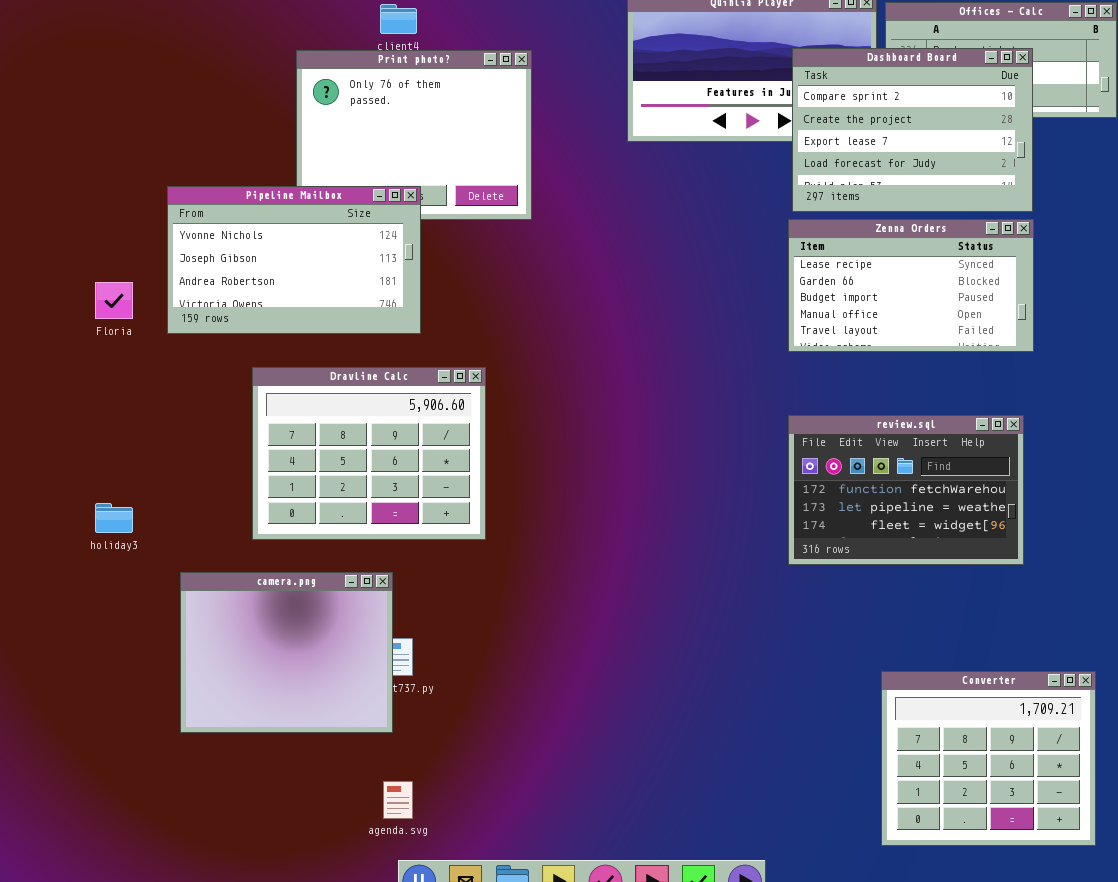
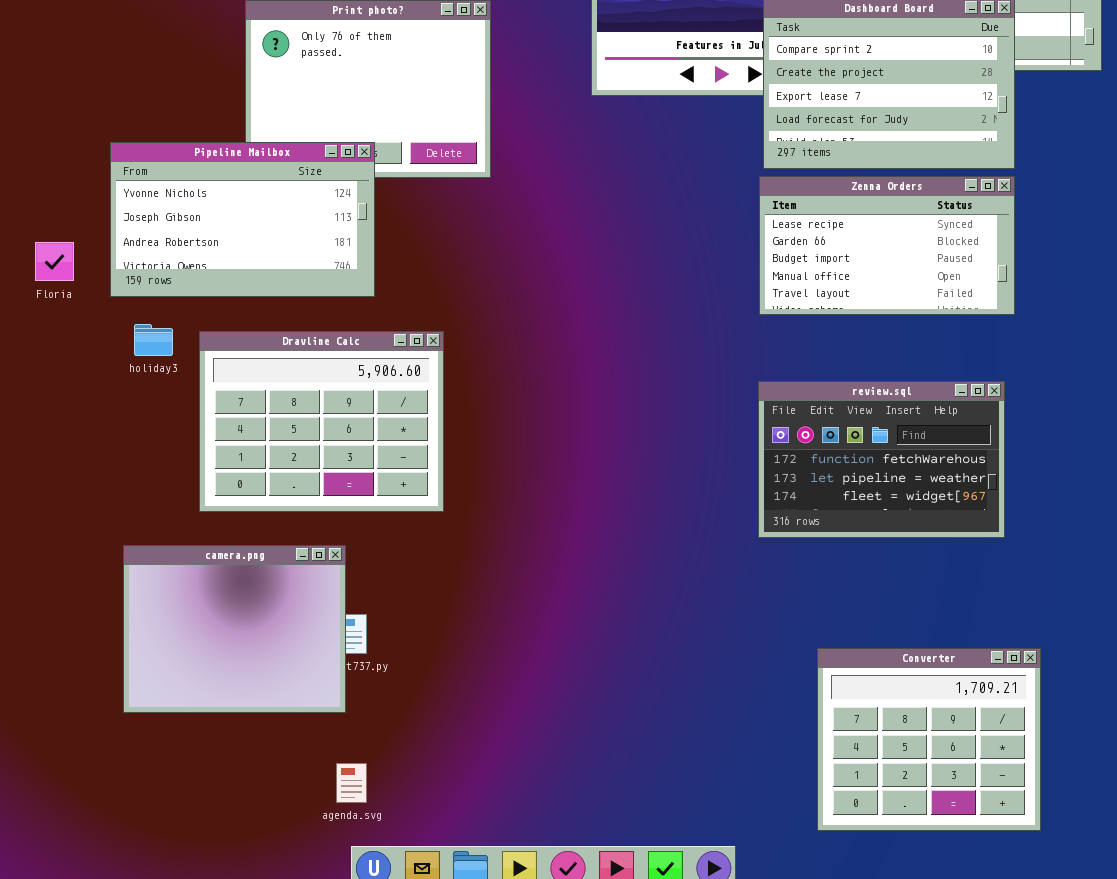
holiday3: [95,503,133,533] -> [134,324,173,356], moved
Converter: [881,671,1096,846] -> [817,648,1041,831], moved

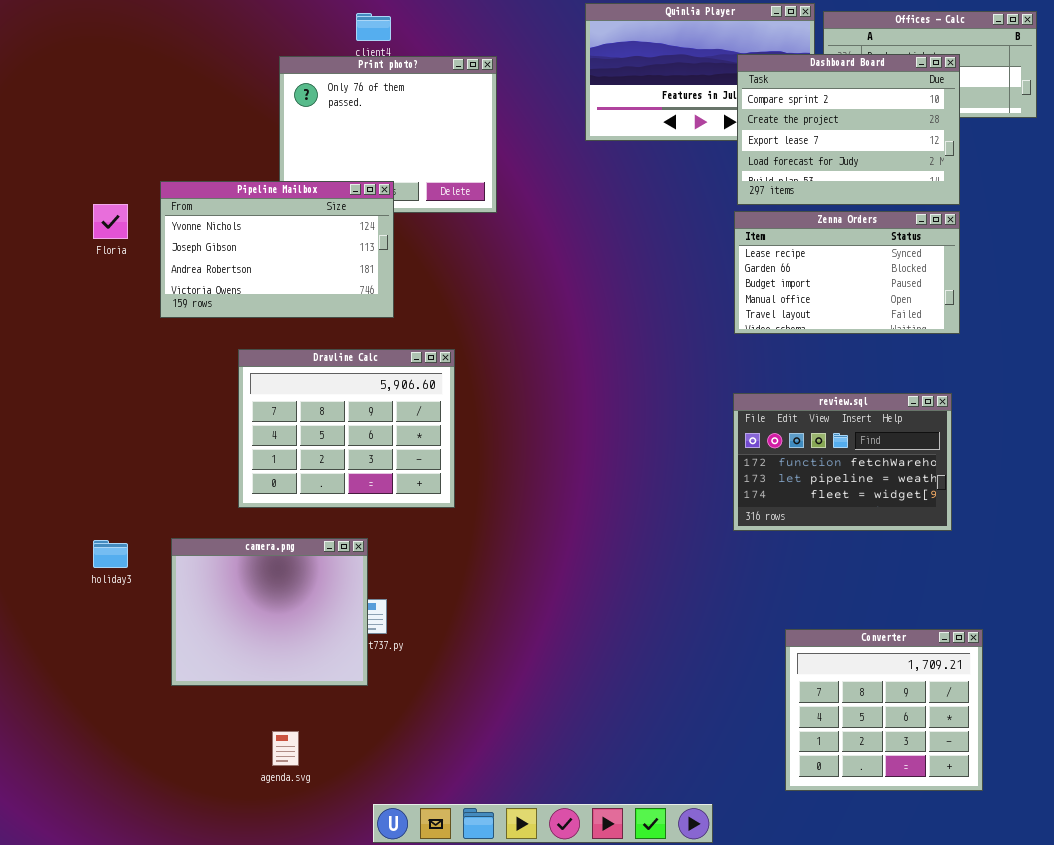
Floria: [35,242,74,281] -> [93,204,128,239], moved
holiday3: [134,324,173,356] -> [93,540,128,568], moved
agenda.svg: [336,763,367,803] -> [272,731,299,766], moved

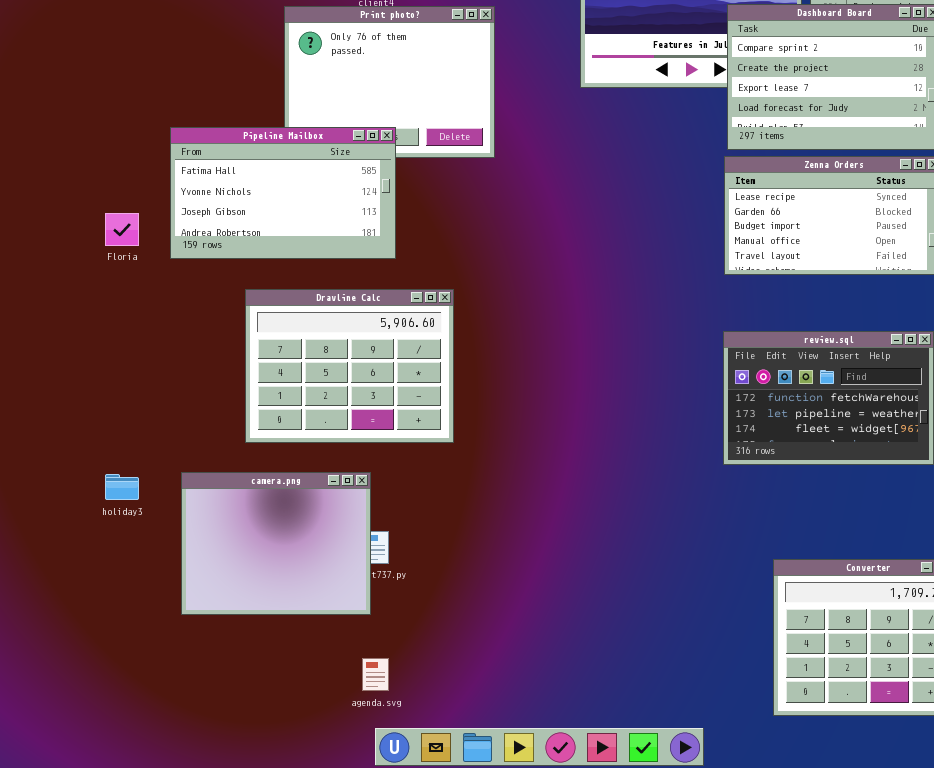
Pipeline Mailbox: [160,181,394,318] -> [170,127,396,259], scrolled up 1 row
Floria: [93,204,128,239] -> [105,213,139,246], moved
agenda.svg: [272,731,299,766] -> [362,658,389,691], moved

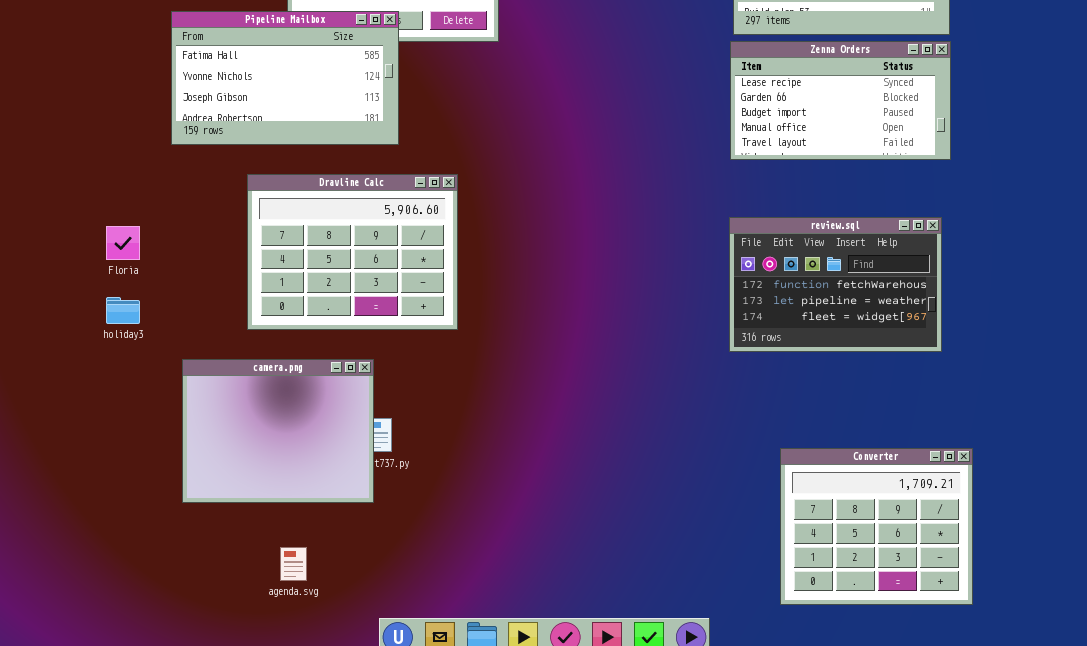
Floria: [105,213,139,246] -> [106,226,140,260], moved
holiday3: [105,474,139,500] -> [106,297,140,324], moved
agenda.svg: [362,658,389,691] -> [280,547,307,581], moved

